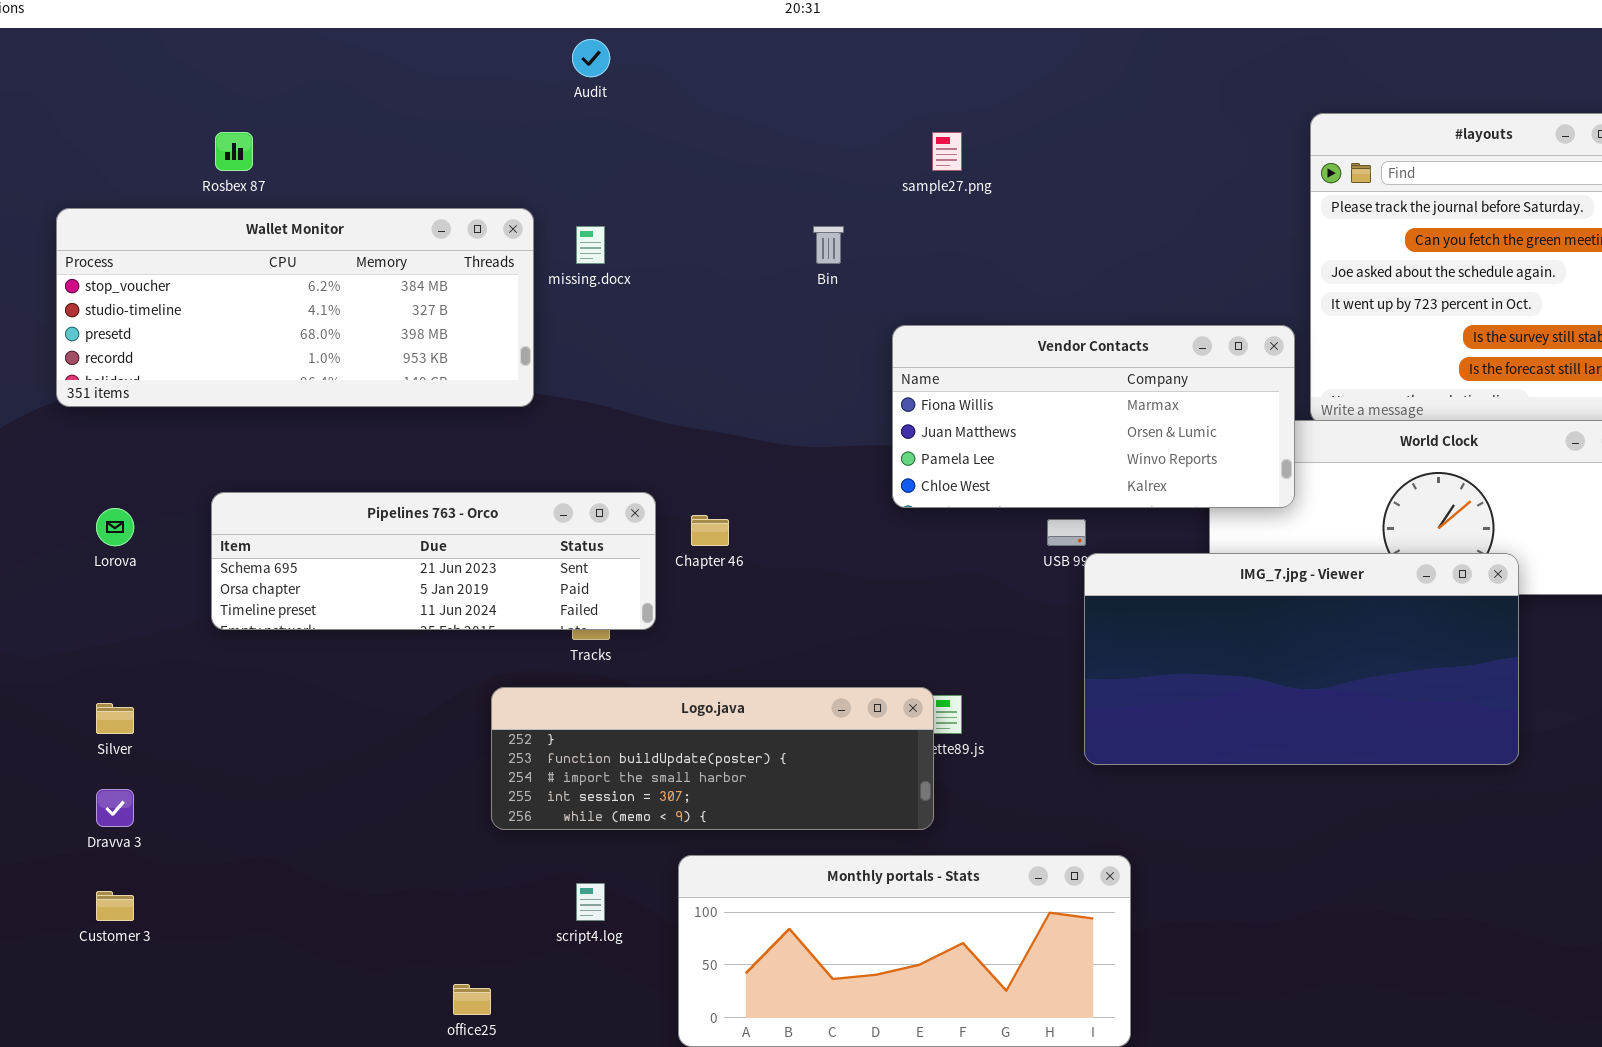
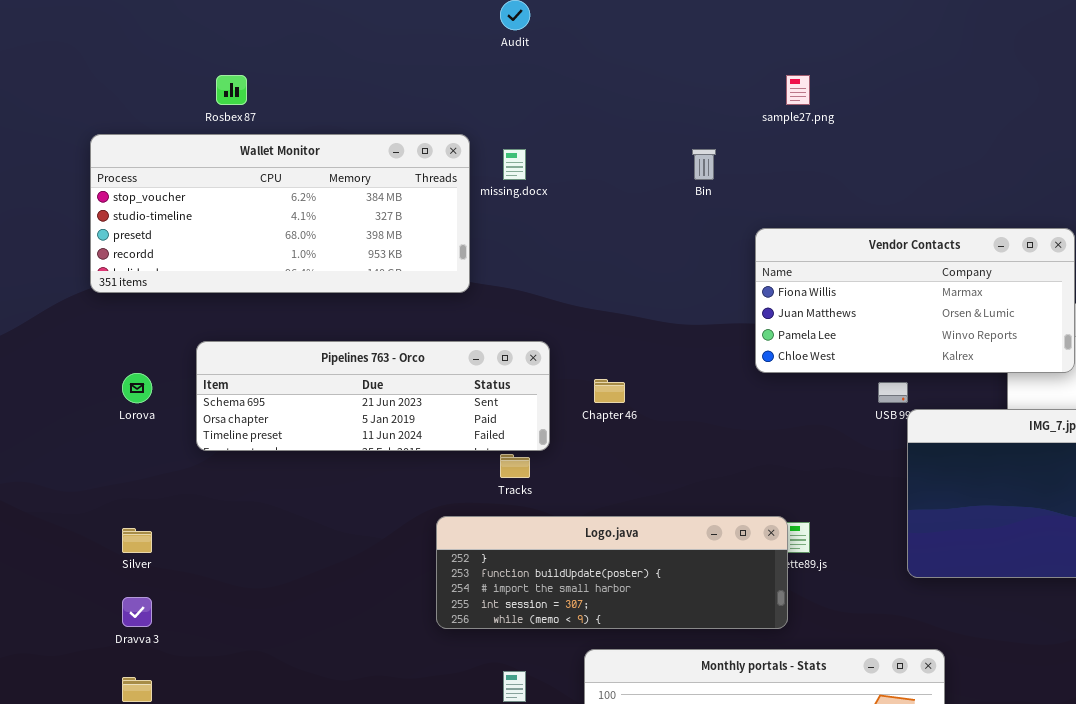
Pipelines 763 - Orco: [211,492,656,630] -> [196,341,550,451], moved

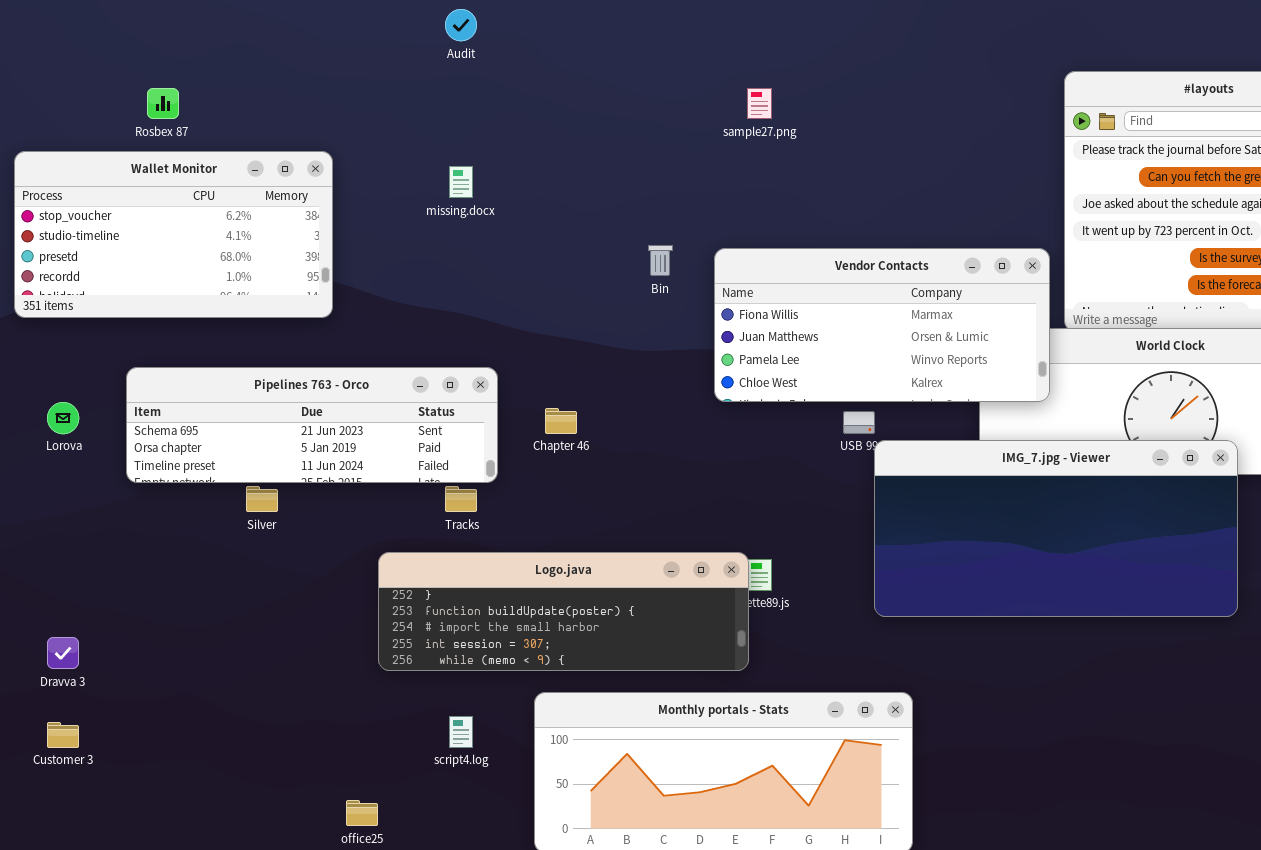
Wallet Monitor: [90,134,470,293] -> [14,151,333,318], resized
Bin: [692,149,716,180] -> [648,245,673,276], moved
Silver: [122,528,152,553] -> [246,486,278,512], moved

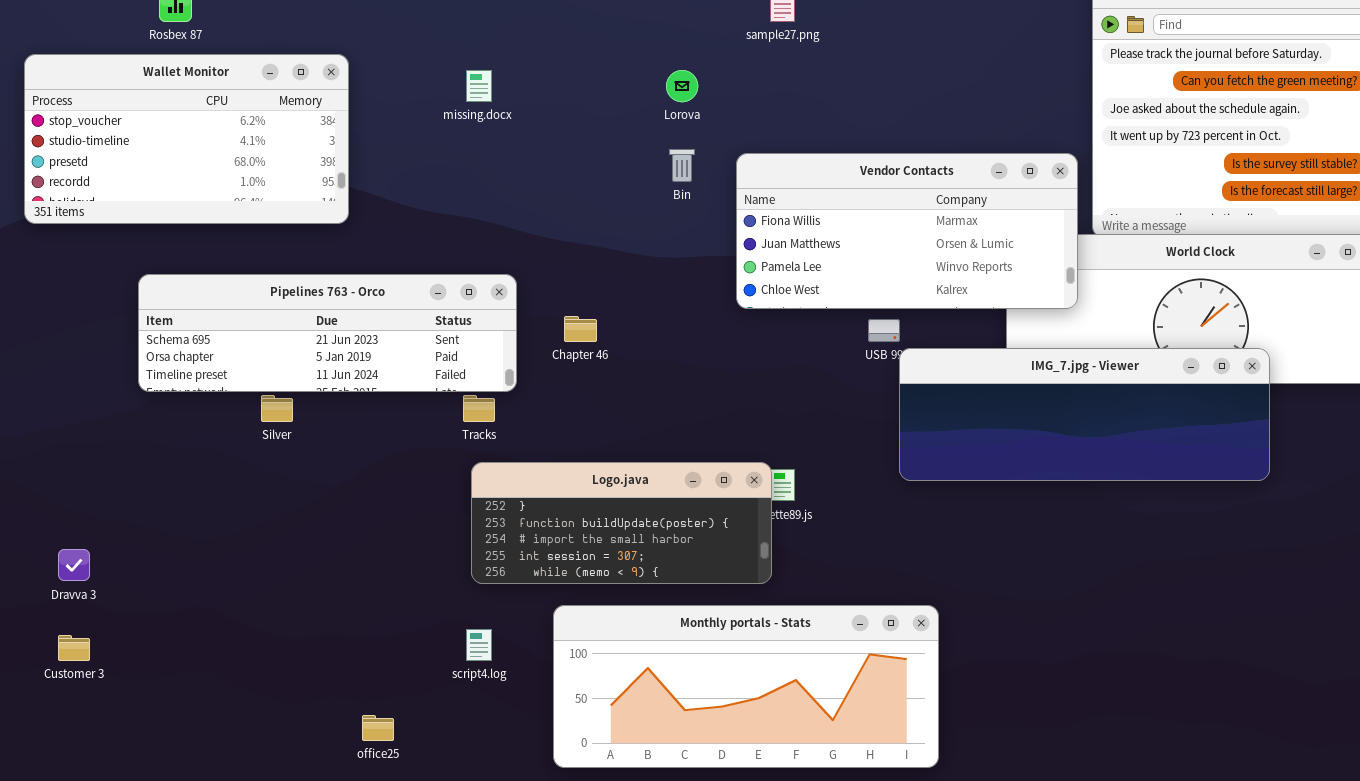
Lorova: [47,402,79,434] -> [666,70,698,102], moved
IMG_7.jpg - Viewer: [874,440,1238,617] -> [899,348,1270,481], resized
Logo.java: [378,552,749,671] -> [471,462,772,584], resized

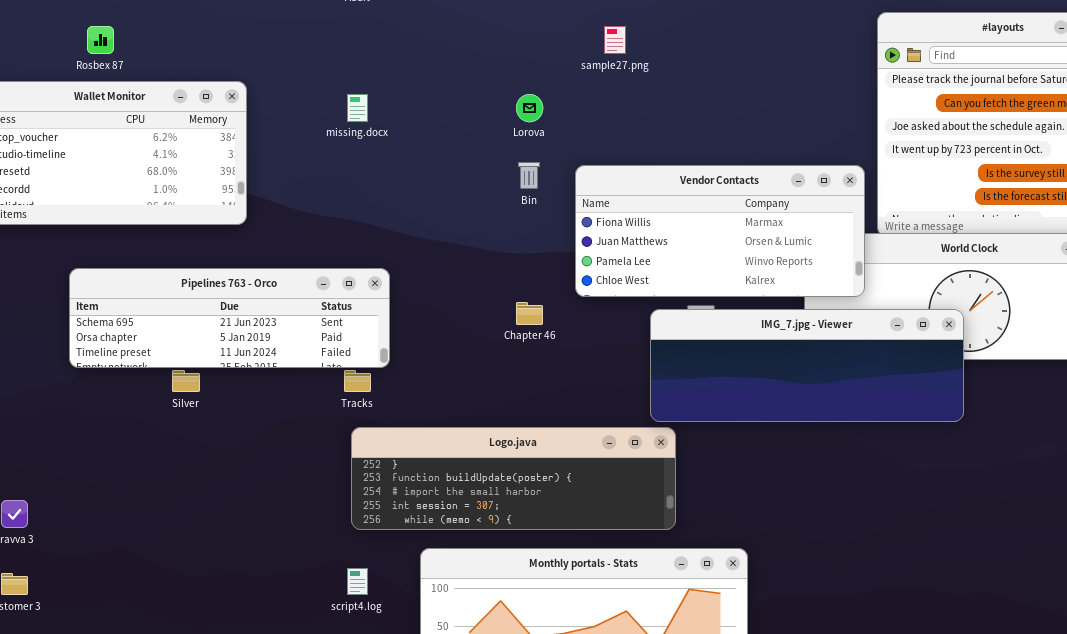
Chapter 46: [564,316,597,342] -> [516,302,543,325], moved
IMG_7.jpg - Viewer: [899,348,1270,481] -> [650,309,964,422], moved
Logo.java: [471,462,772,584] -> [351,427,676,530], resized

